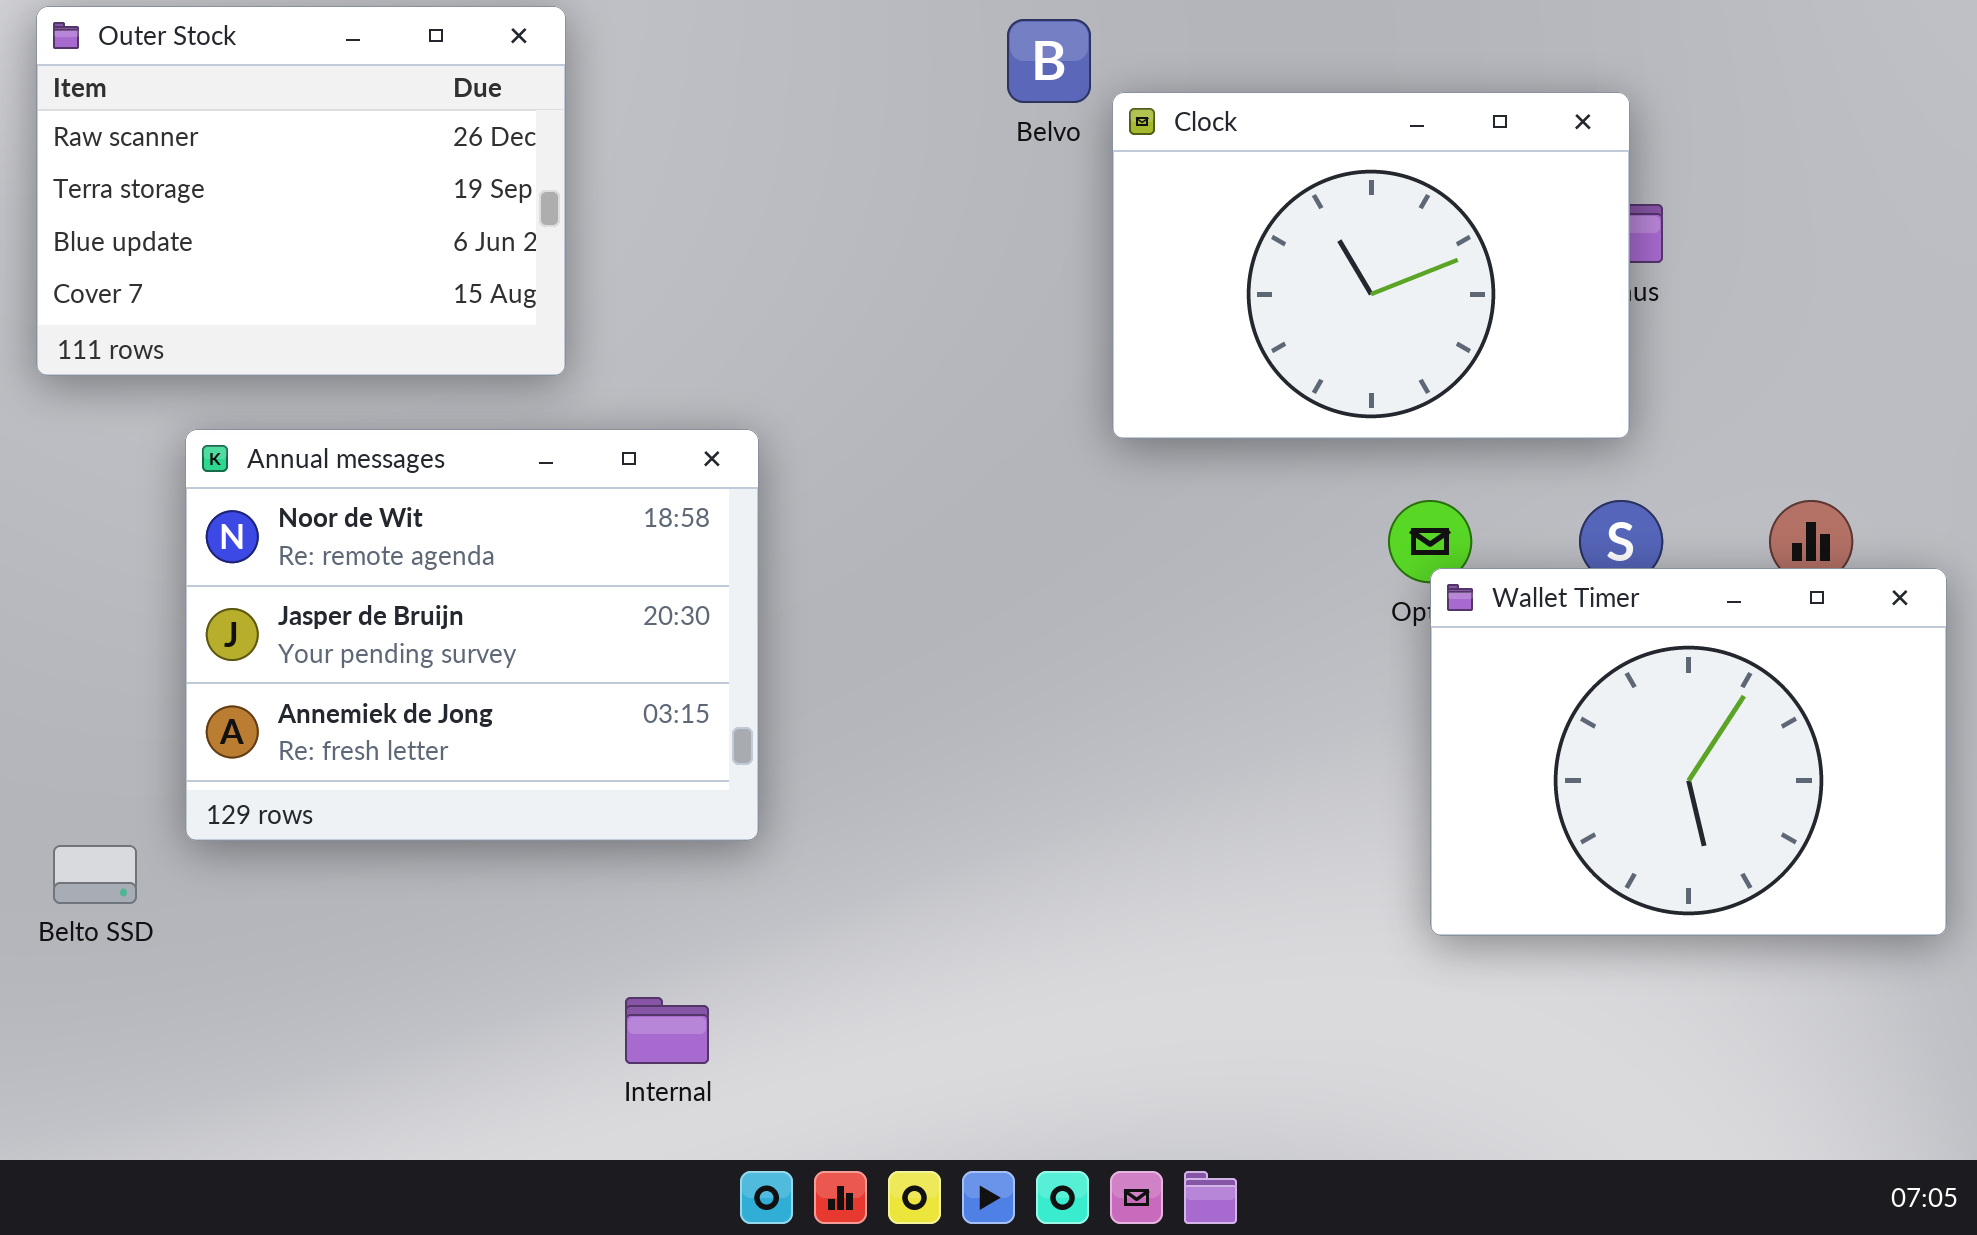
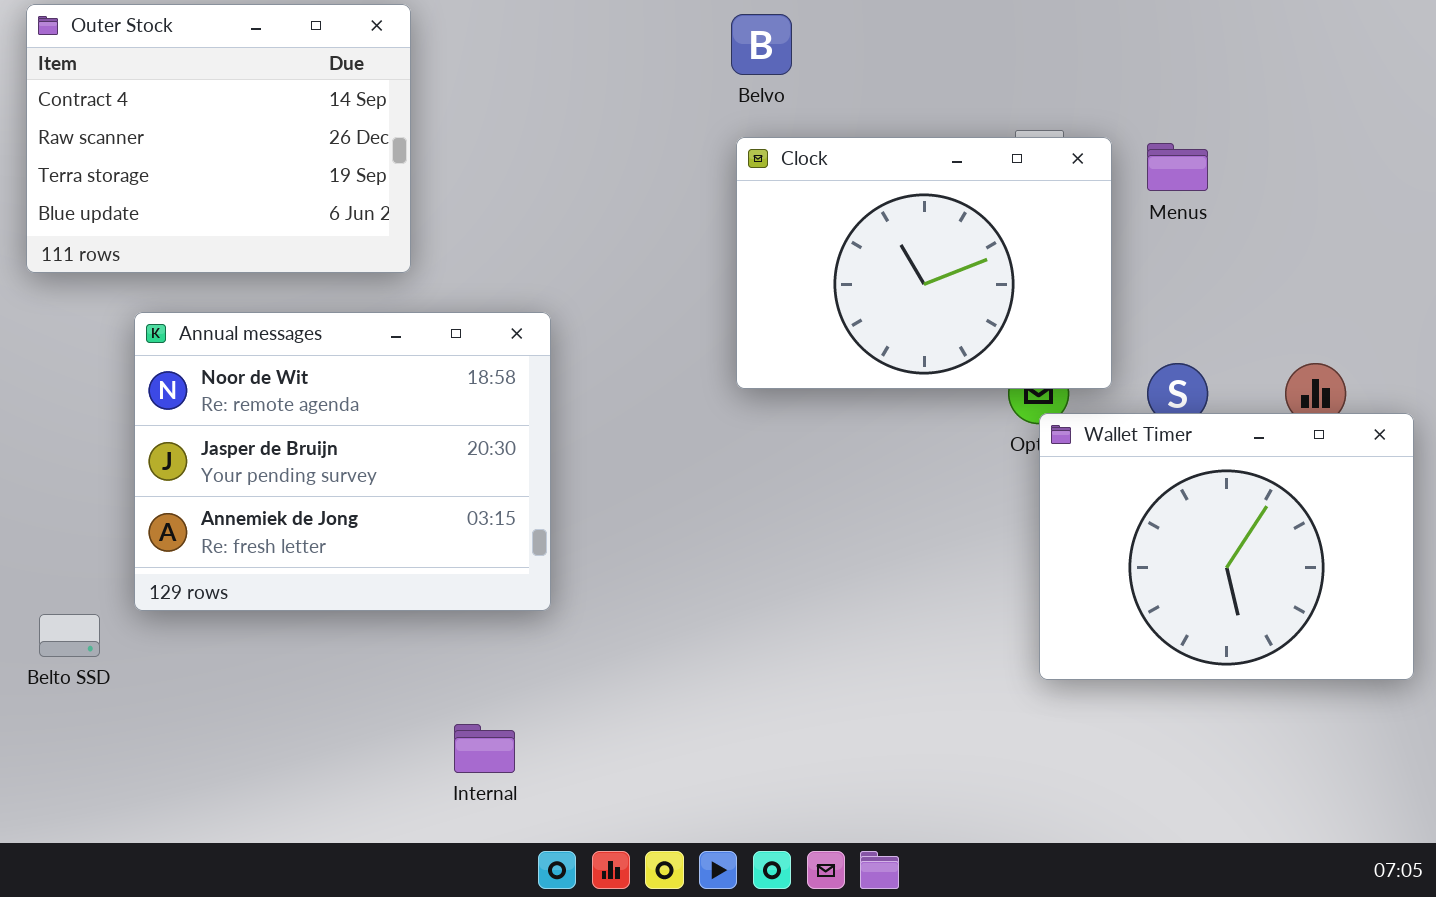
Outer Stock: [36,6,566,376] -> [26,4,411,273], scrolled up 1 row
Clock: [1112,92,1630,439] -> [736,137,1112,389], moved

